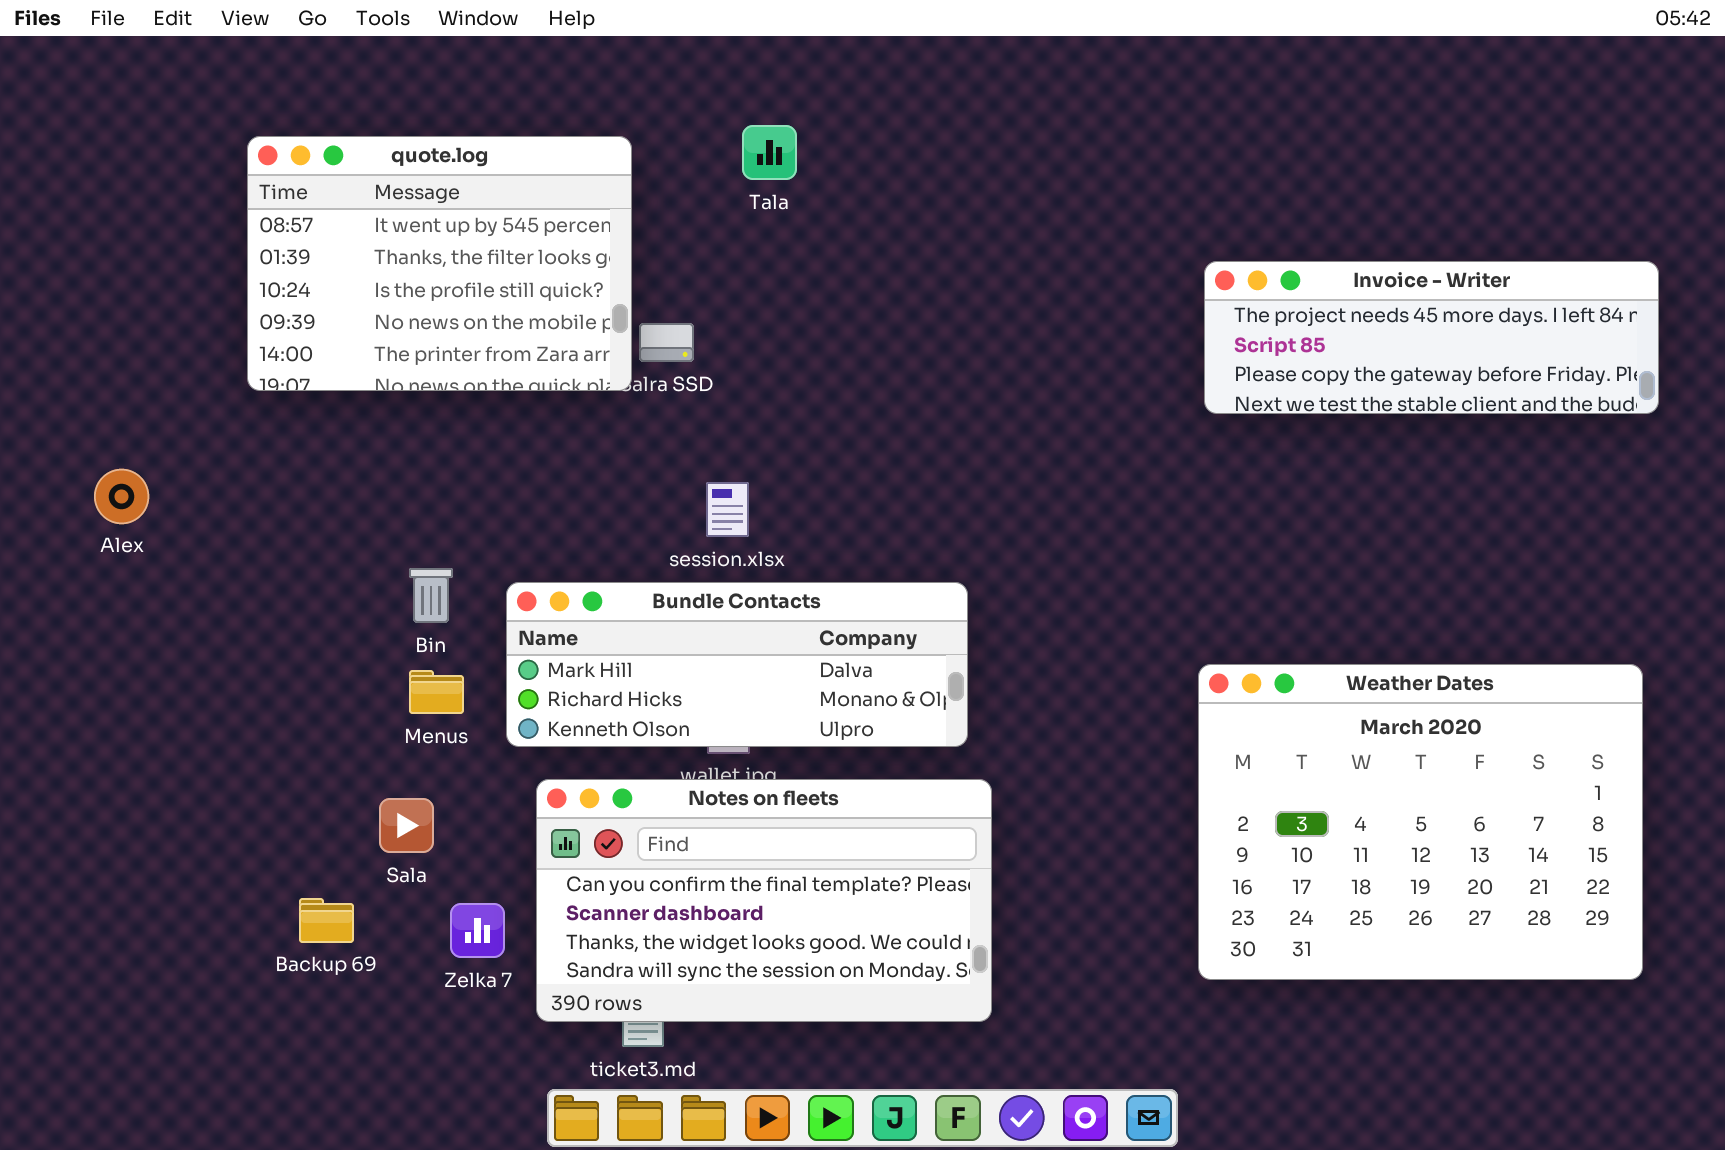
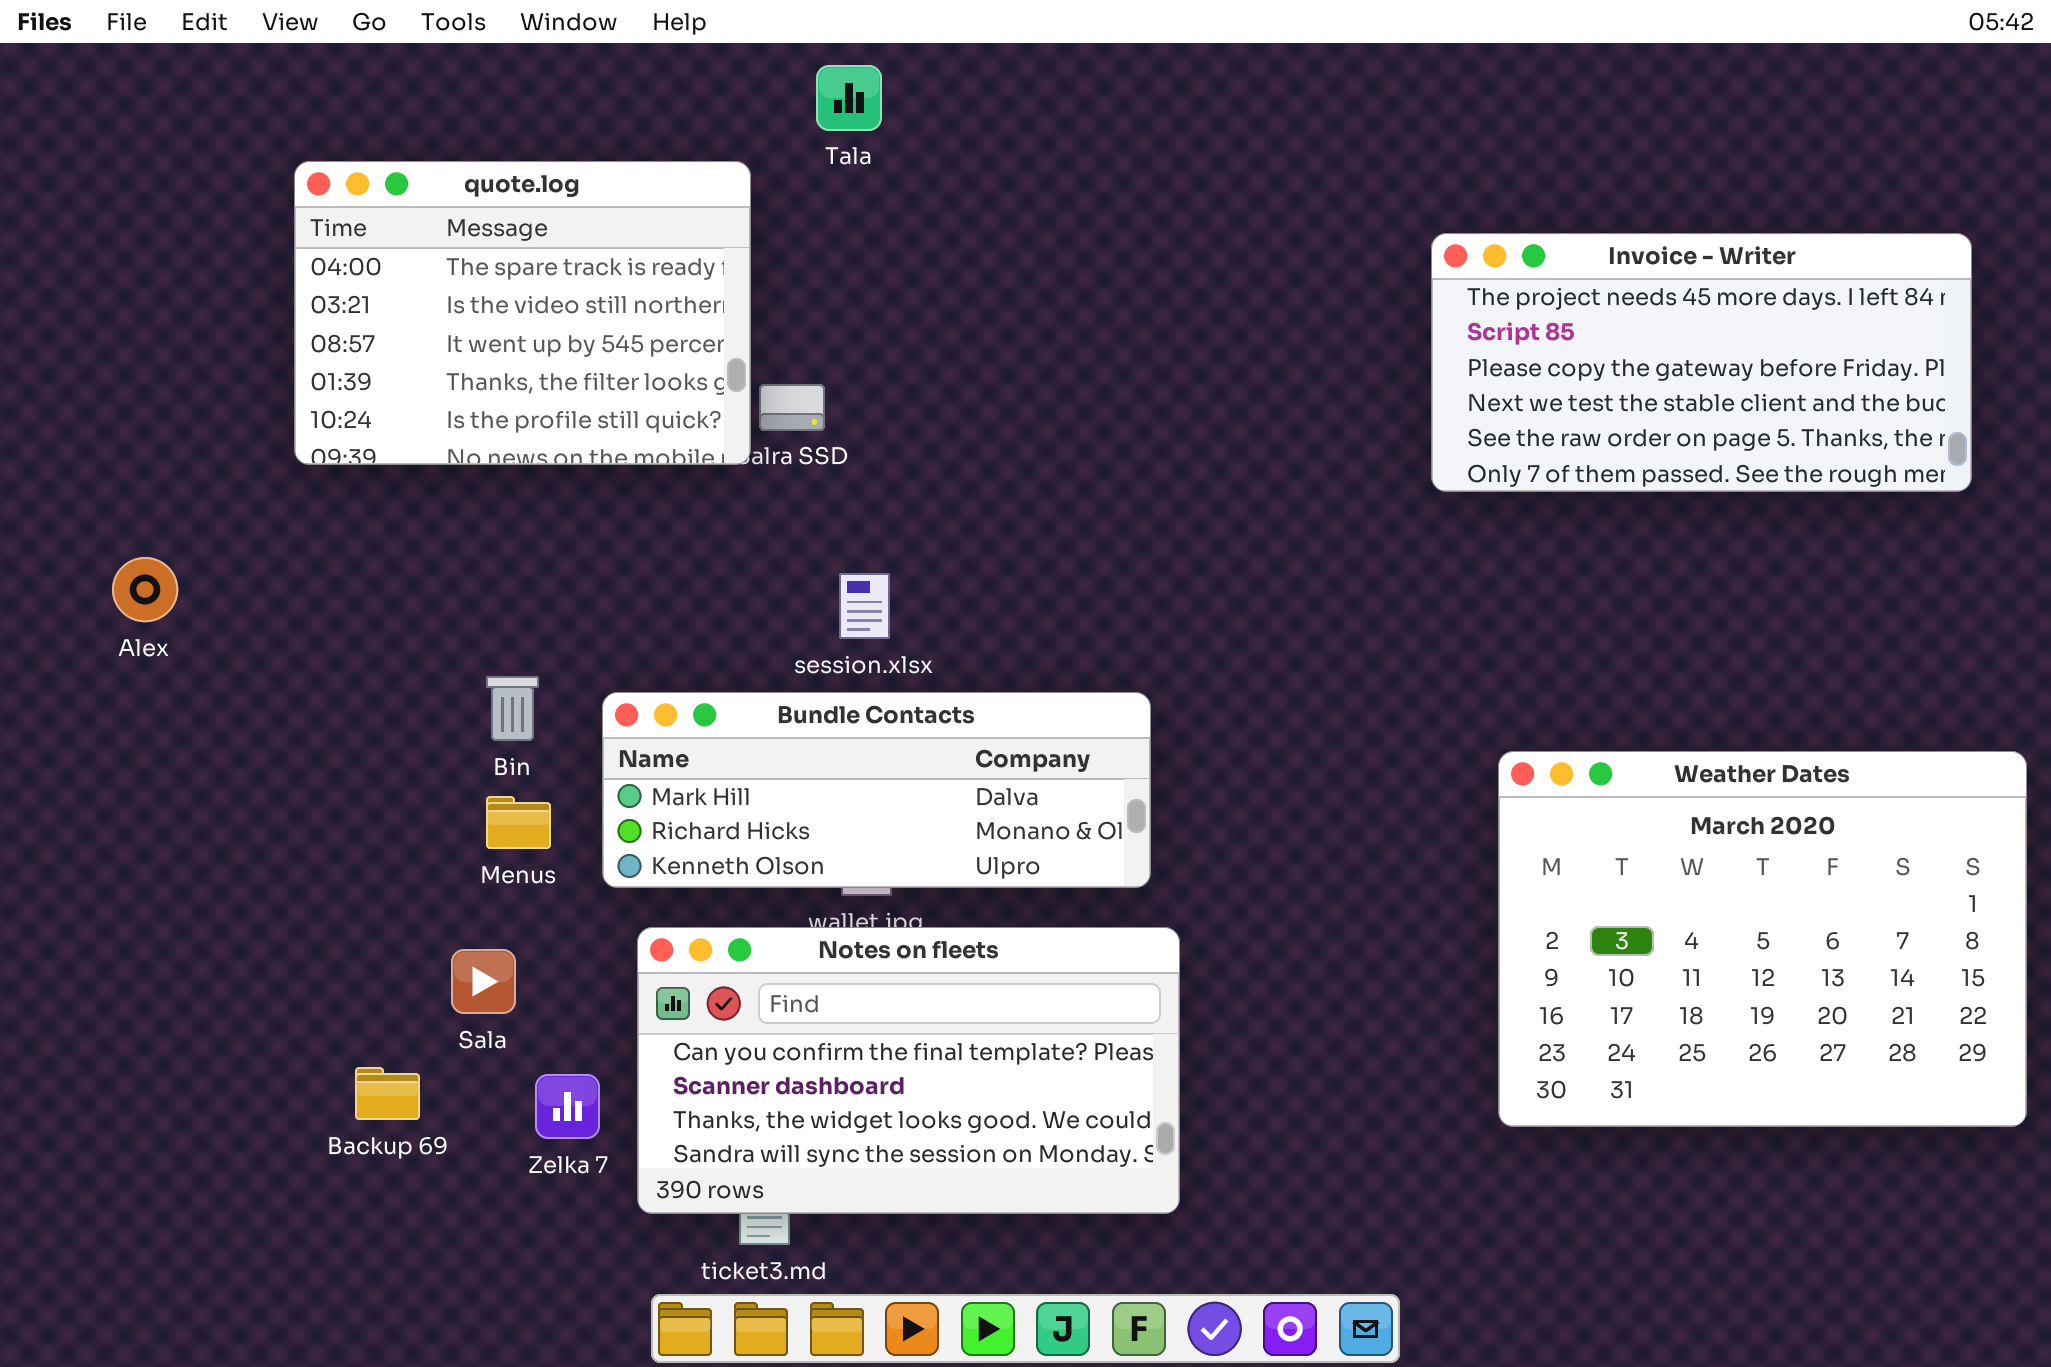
Tala: [742,125,797,180] -> [816,65,882,131], moved
quote.log: [247,136,632,391] -> [294,161,751,465], scrolled up 2 rows
Invoice - Writer: [1204,261,1659,414] -> [1431,233,1972,492], resized
Weather Dates: [1198,664,1643,980] -> [1498,751,2027,1127], moved

